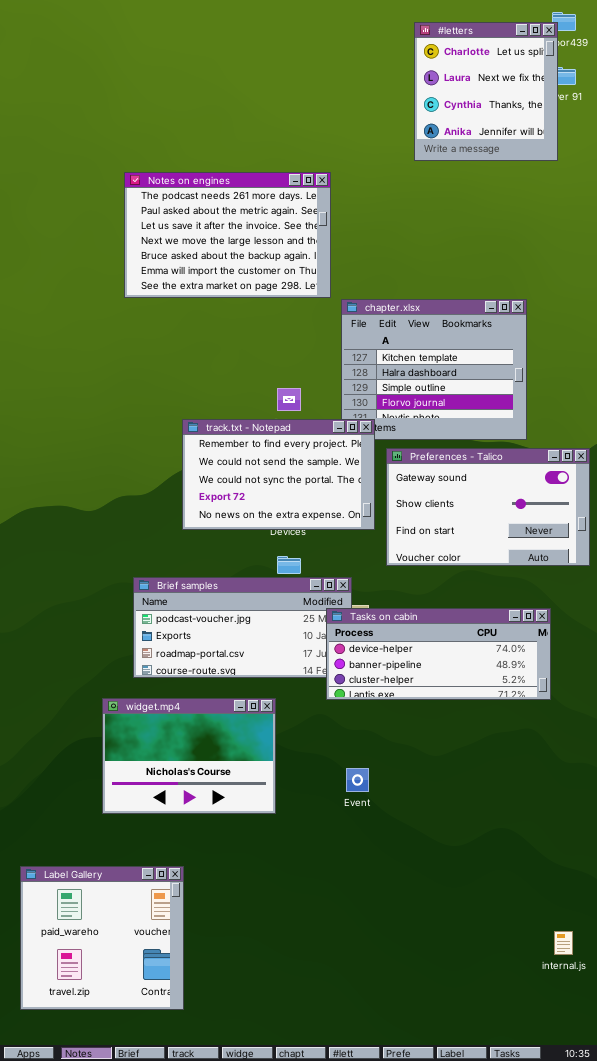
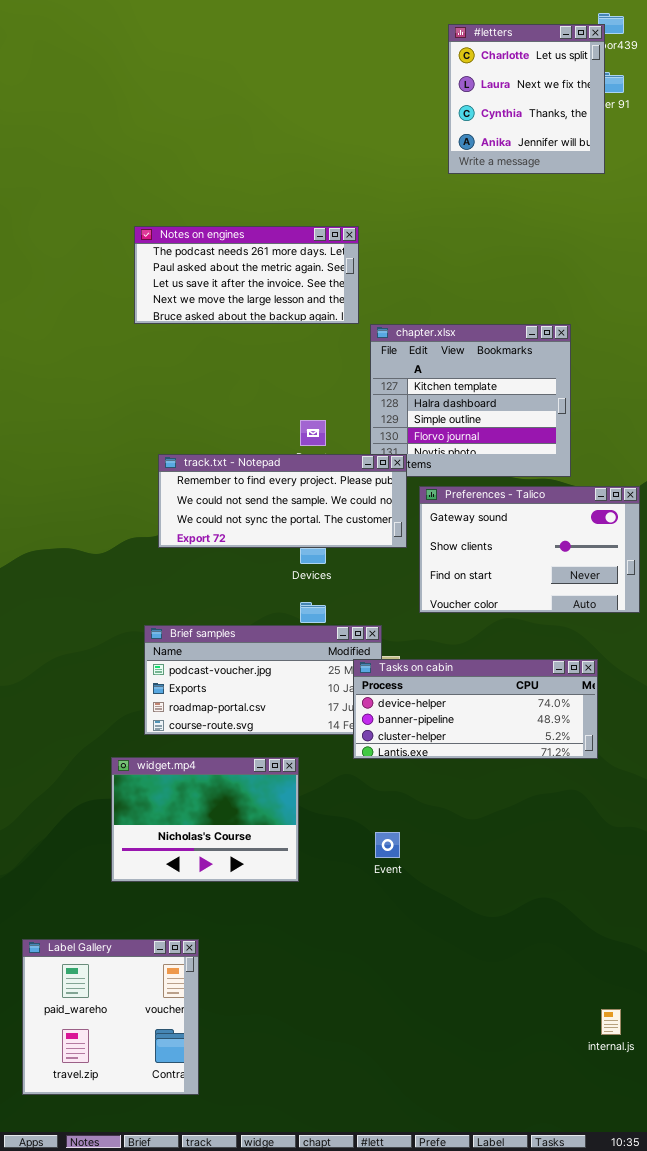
Notes on engines: [124,172,331,298] -> [134,226,359,324], resized
track.txt - Notepad: [182,419,375,530] -> [158,454,407,548], resized

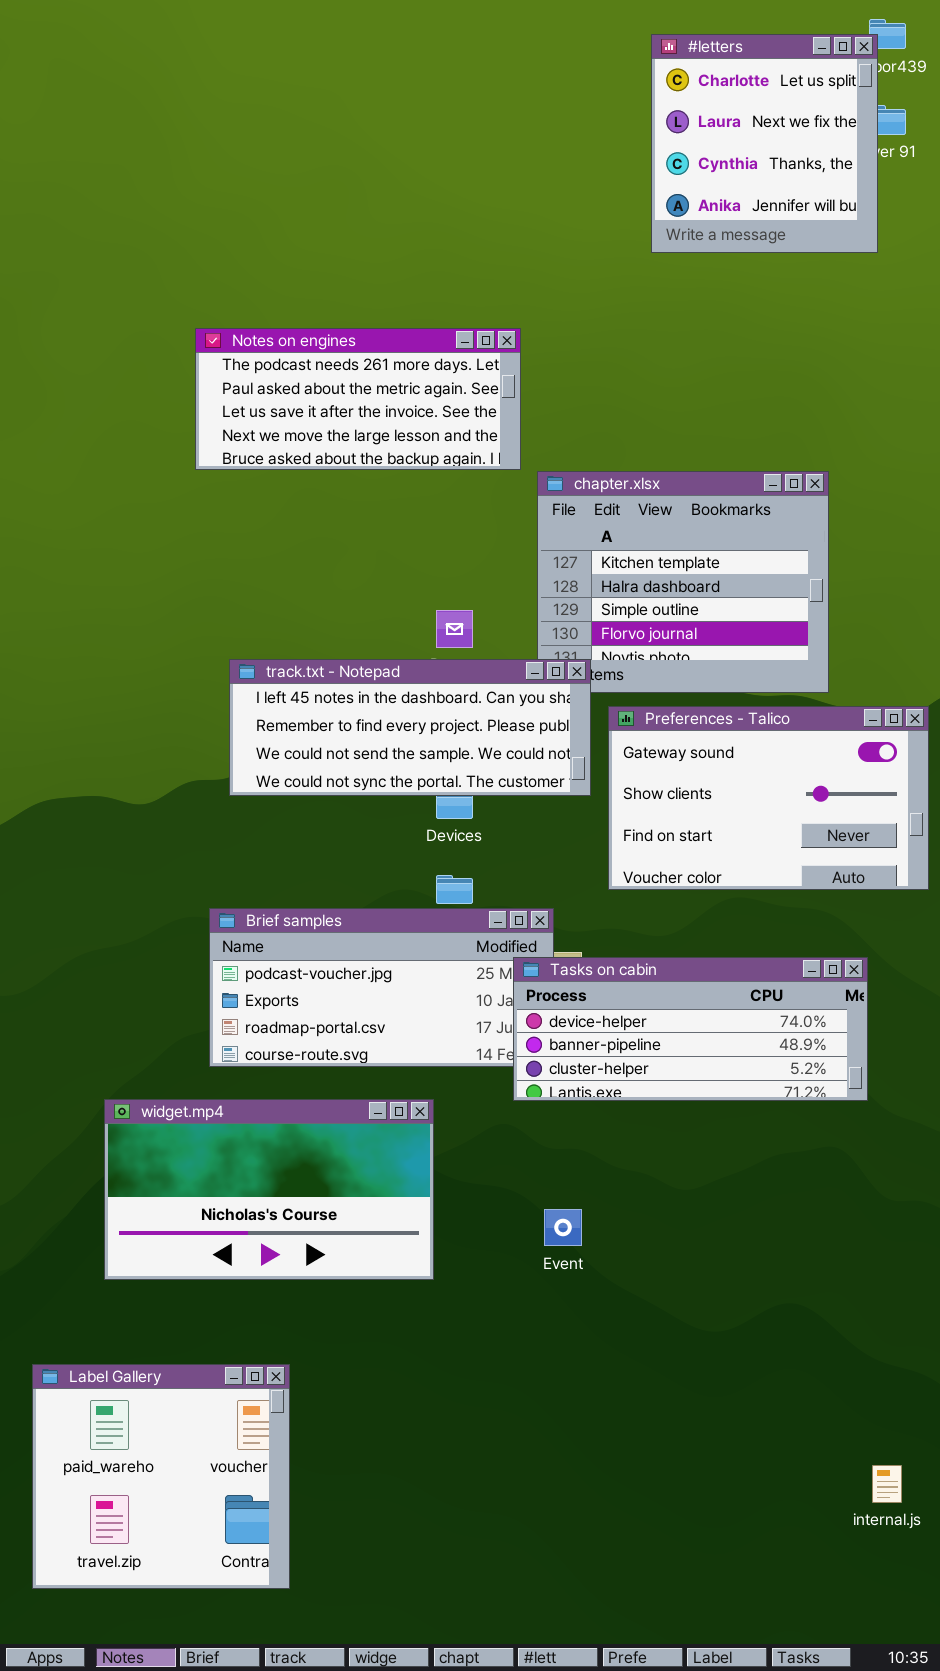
track.txt - Notepad: [158,454,407,548] -> [229,659,591,796], scrolled up 1 row
widget.mp4: [111,757,299,882] -> [104,1099,434,1280], resized

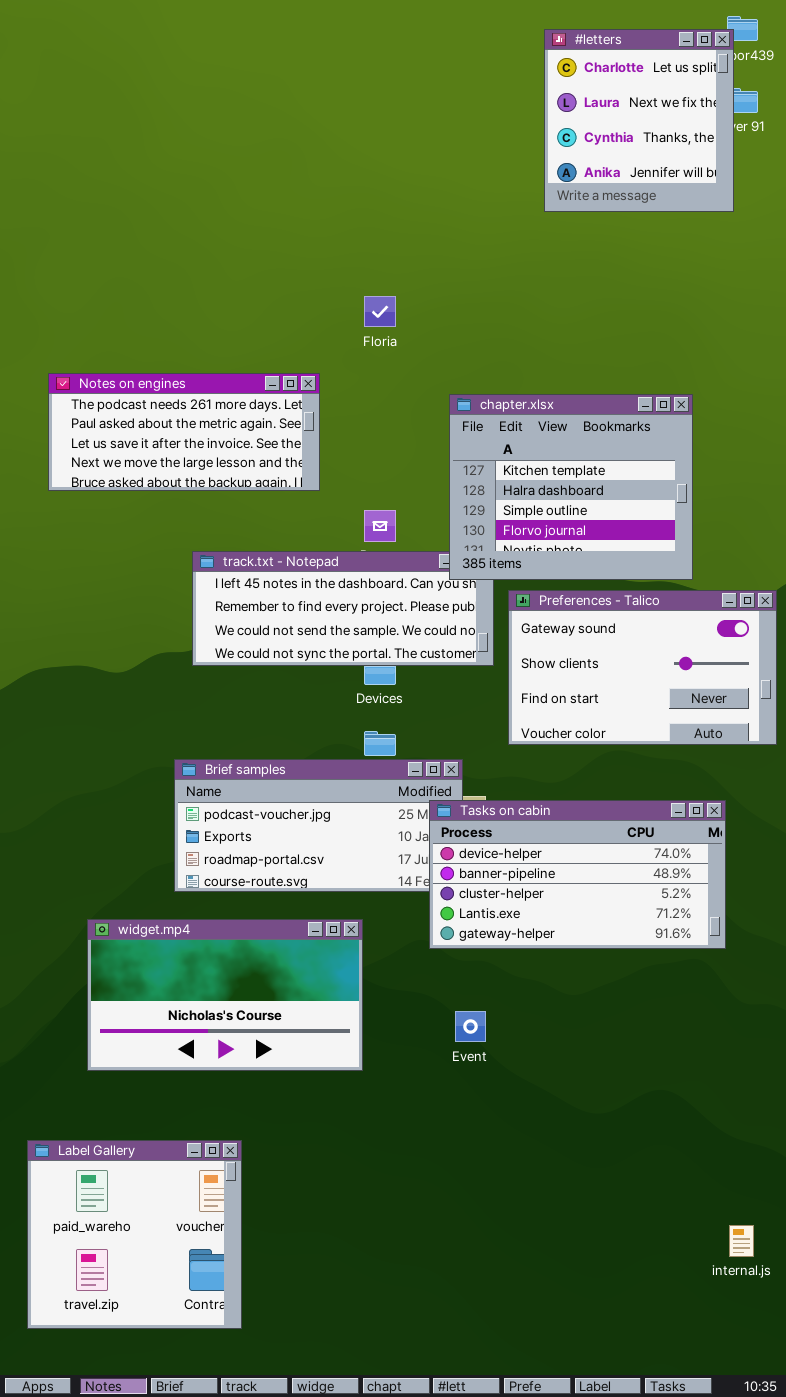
Notes on engines: [195,328,521,470] -> [48,373,320,491], moved
chapter.xlsx: [537,471,829,693] -> [449,394,693,580], raised
Tasks on cabin: [513,957,868,1101] -> [429,800,726,949], resized

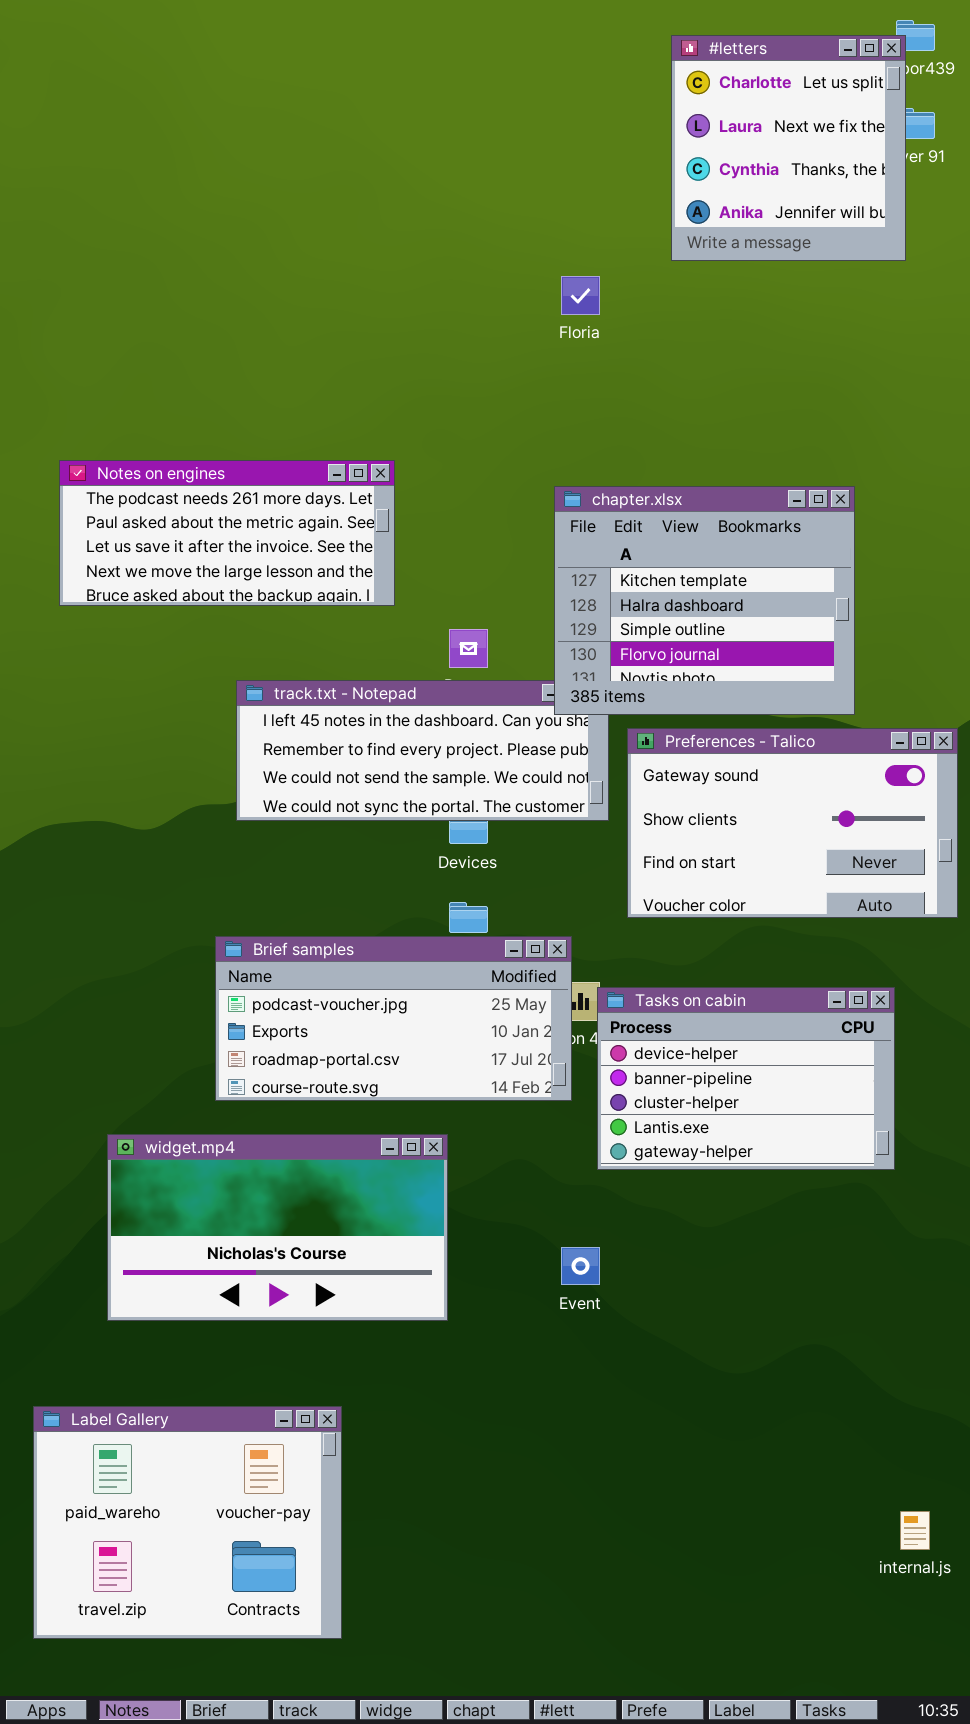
Floria: [364,296,396,327] -> [561,276,600,315], moved
Tasks on cabin: [429,800,726,949] -> [597,987,895,1170], resized
Label Gallery: [27,1140,242,1329] -> [33,1406,342,1639], resized

